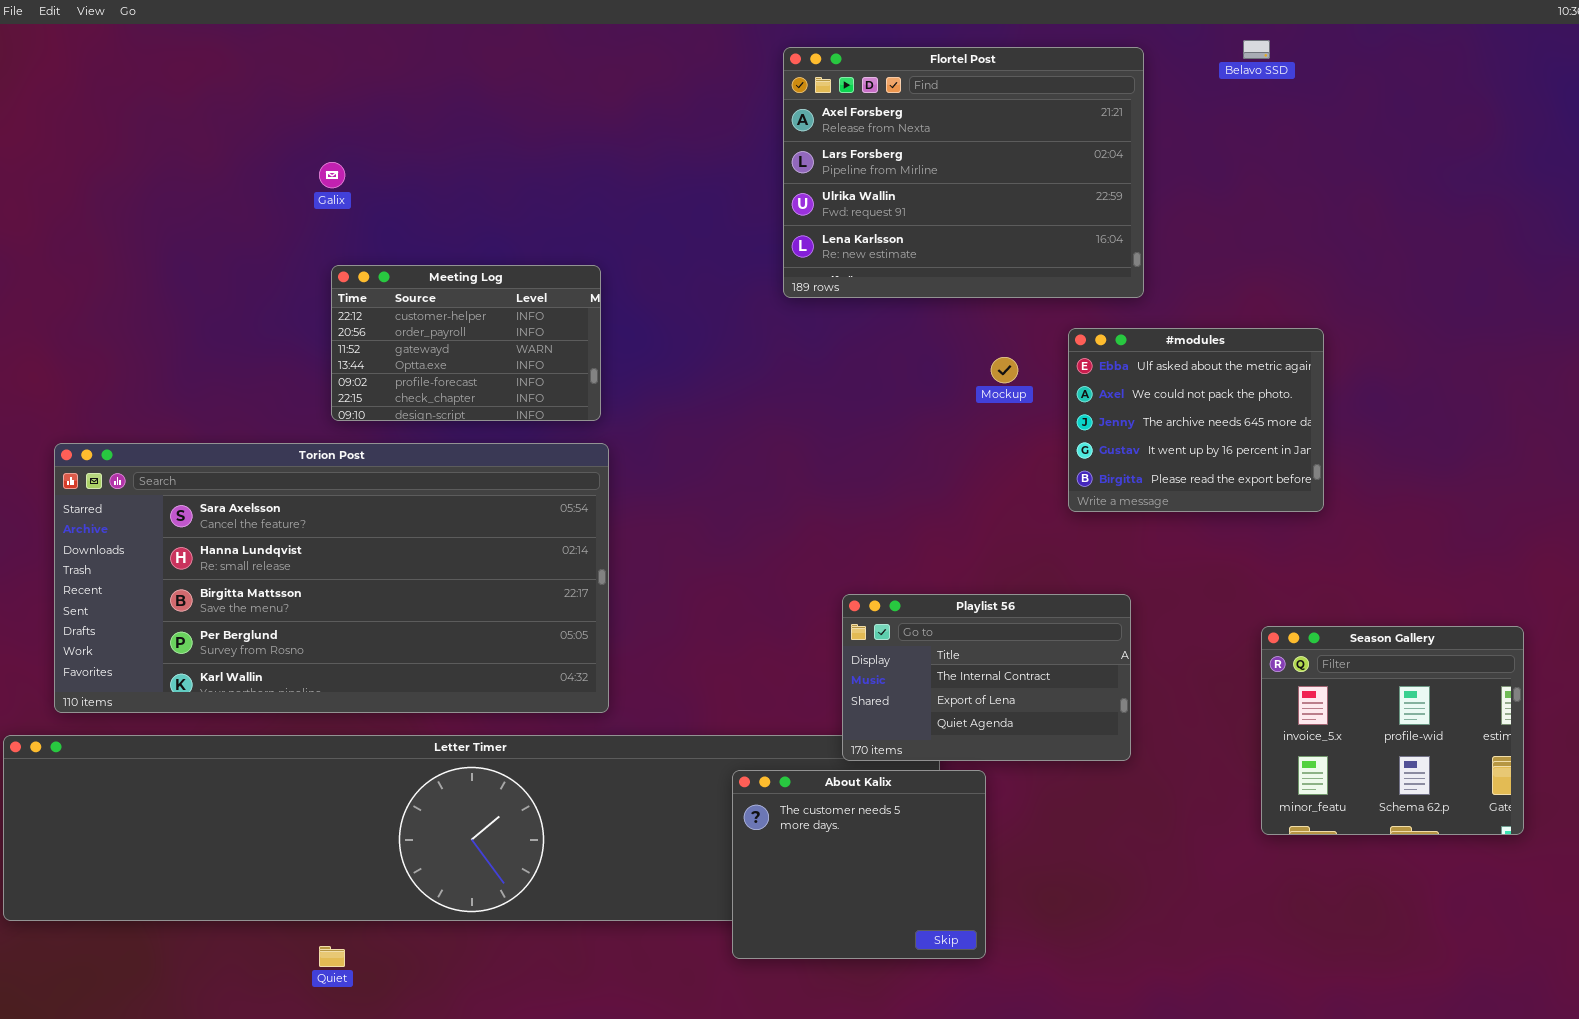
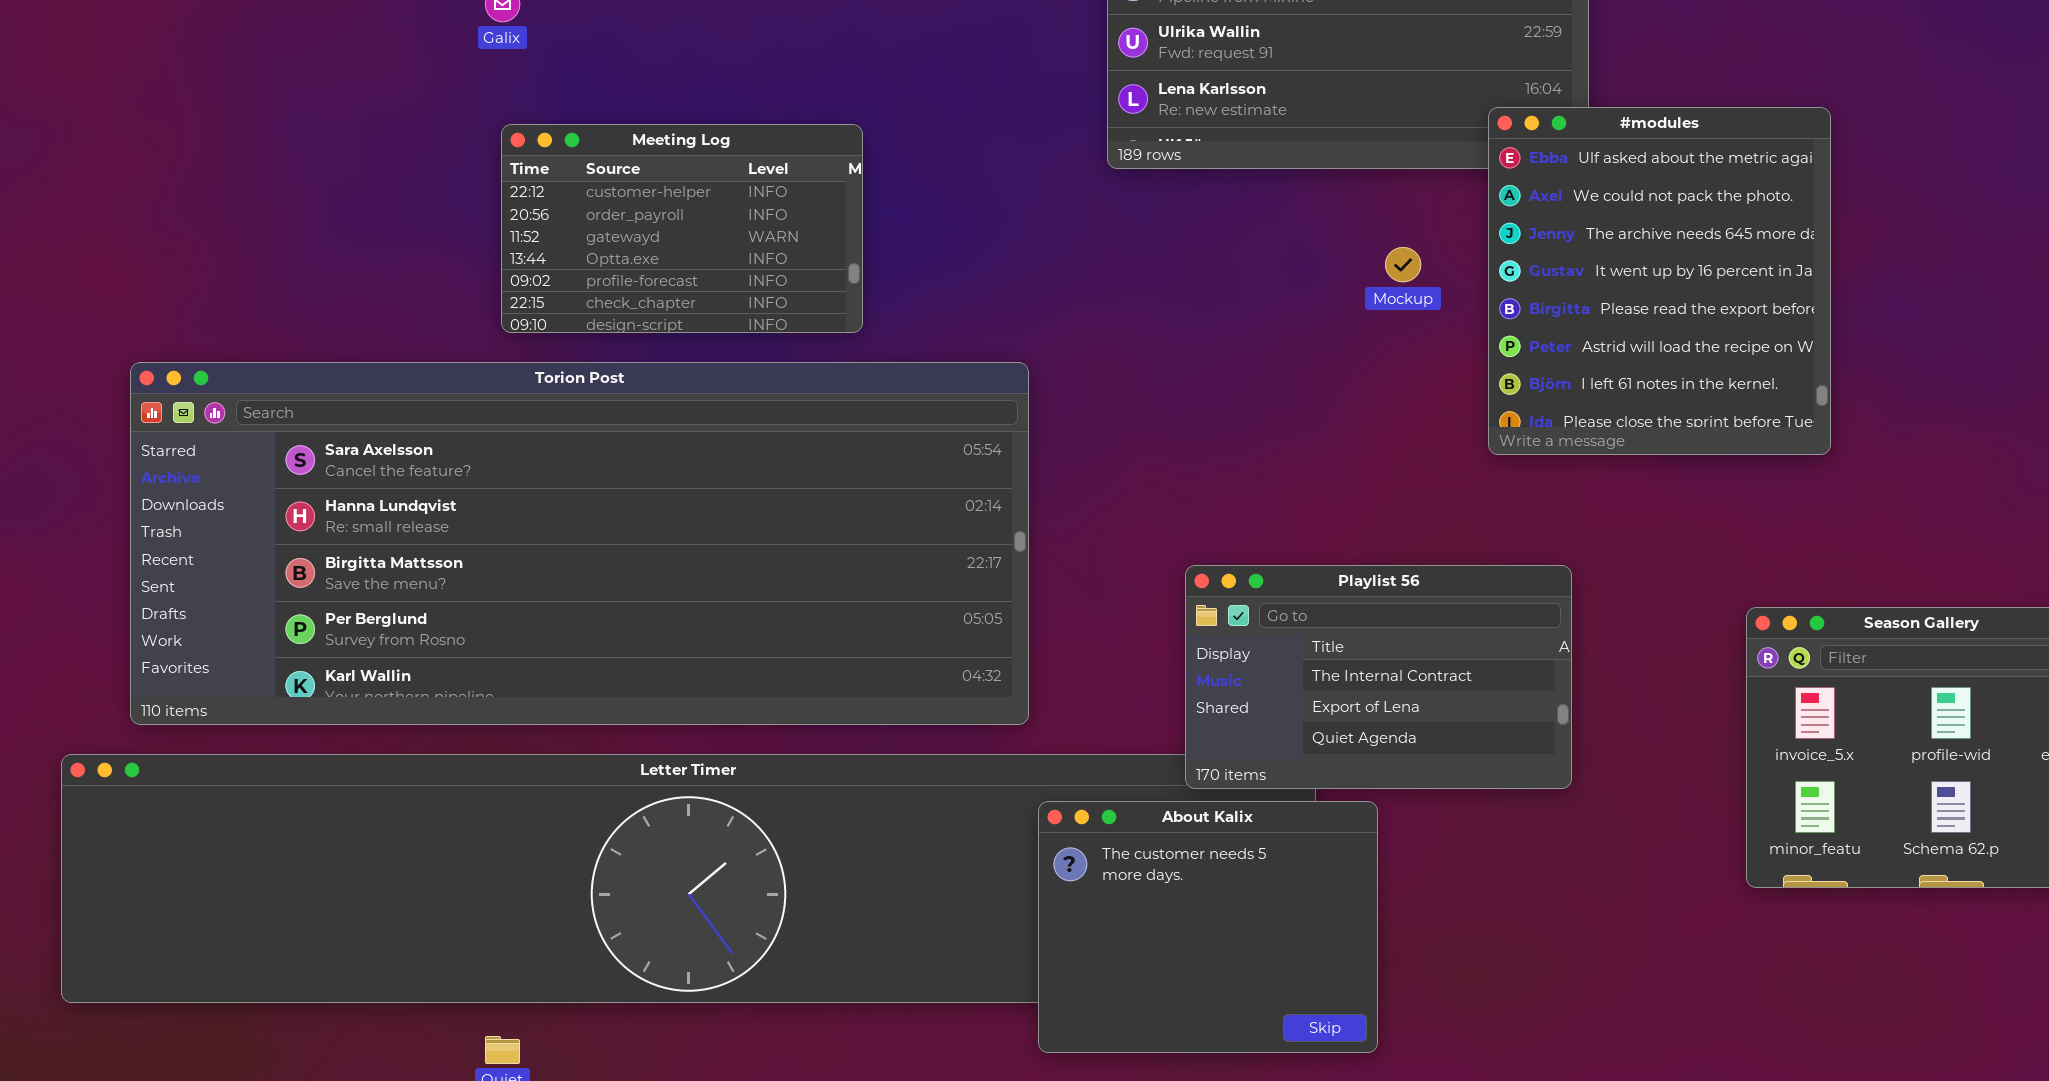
#modules: [1068,328,1324,512] -> [1488,107,1831,455], resized
Torion Post: [54,443,609,713] -> [130,362,1029,725], resized

